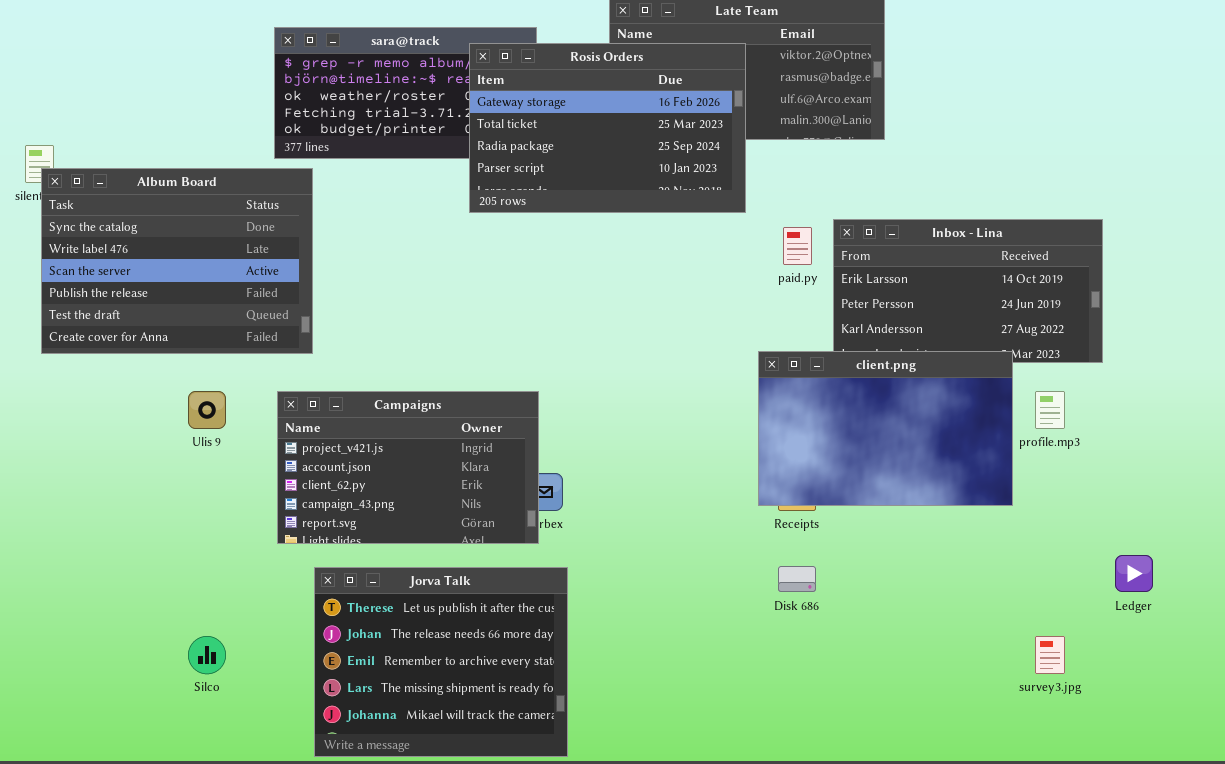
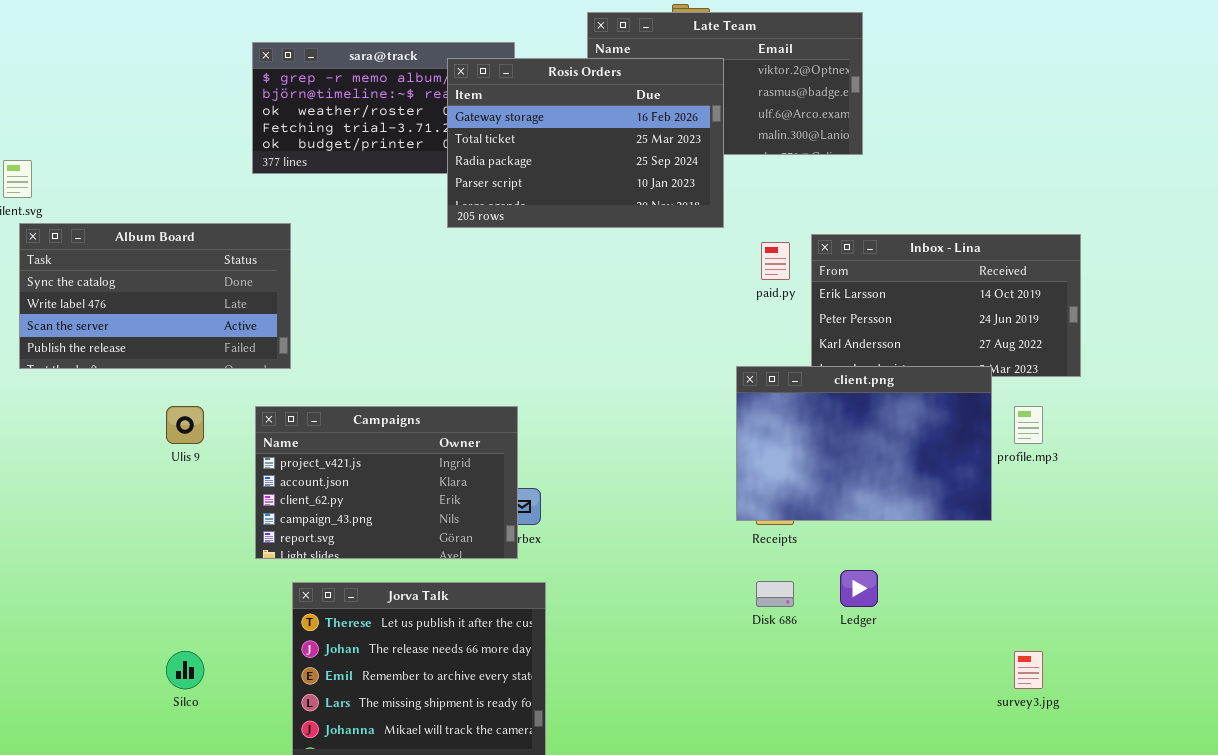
Album Board: [41,168,313,354] -> [19,223,291,369], resized
Ledger: [1115,555,1153,592] -> [840,570,878,607], moved

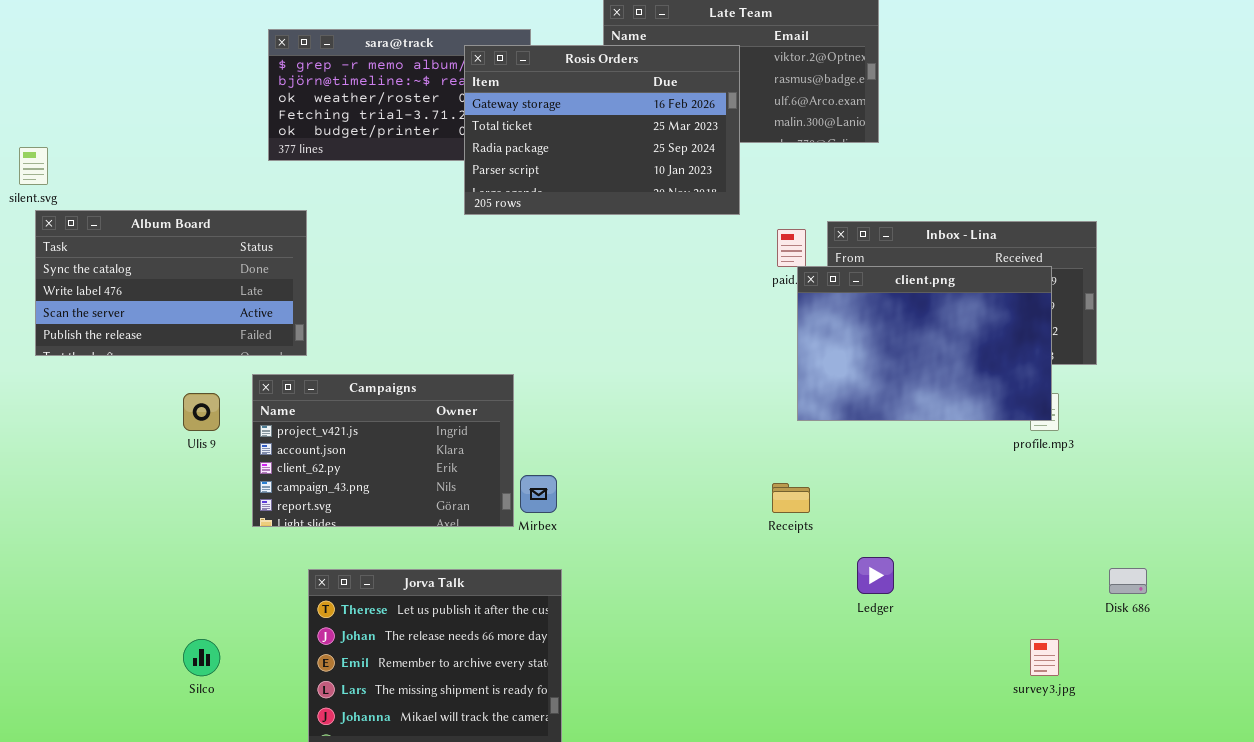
client.png: [736,366,992,521] -> [797,266,1052,421], moved
Campaigns: [255,406,518,559] -> [252,374,514,527], moved
Disk 686: [756,581,794,607] -> [1109,568,1147,594], moved

